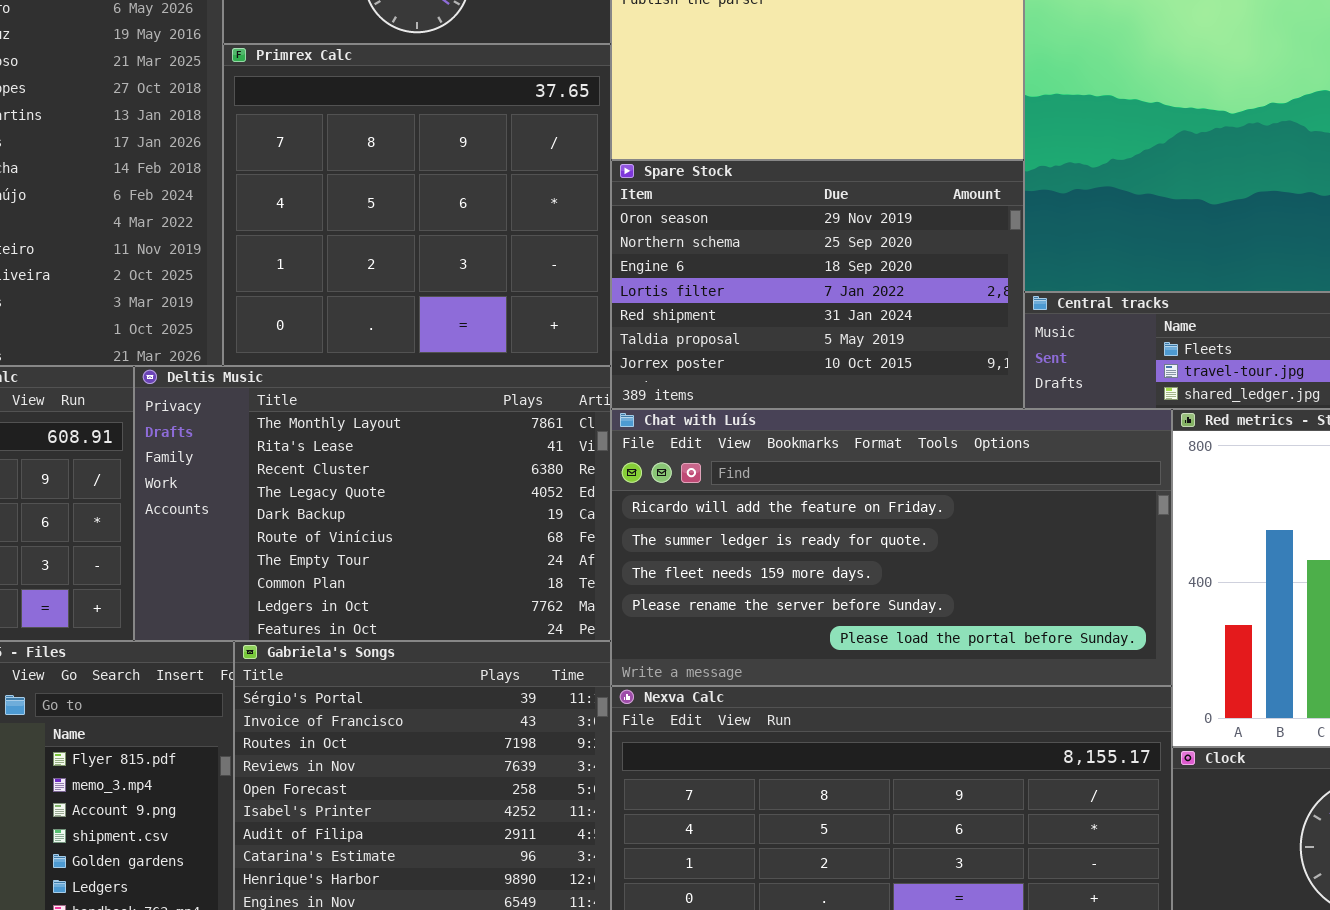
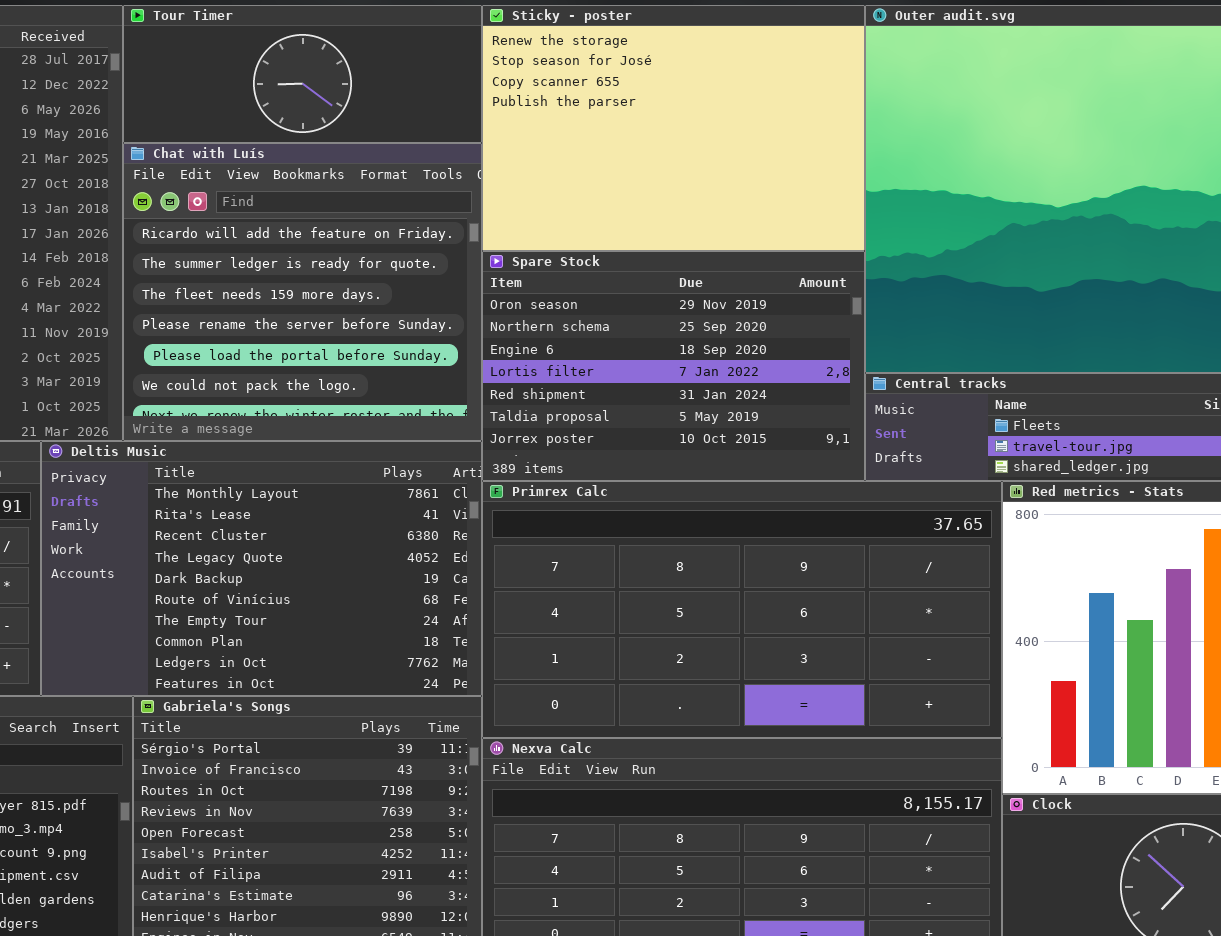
Primrex Calc: [223,44,611,366] -> [482,481,1002,738], moved, resized
Chat with Luís: [611,409,1172,686] -> [123,143,482,441], moved, resized

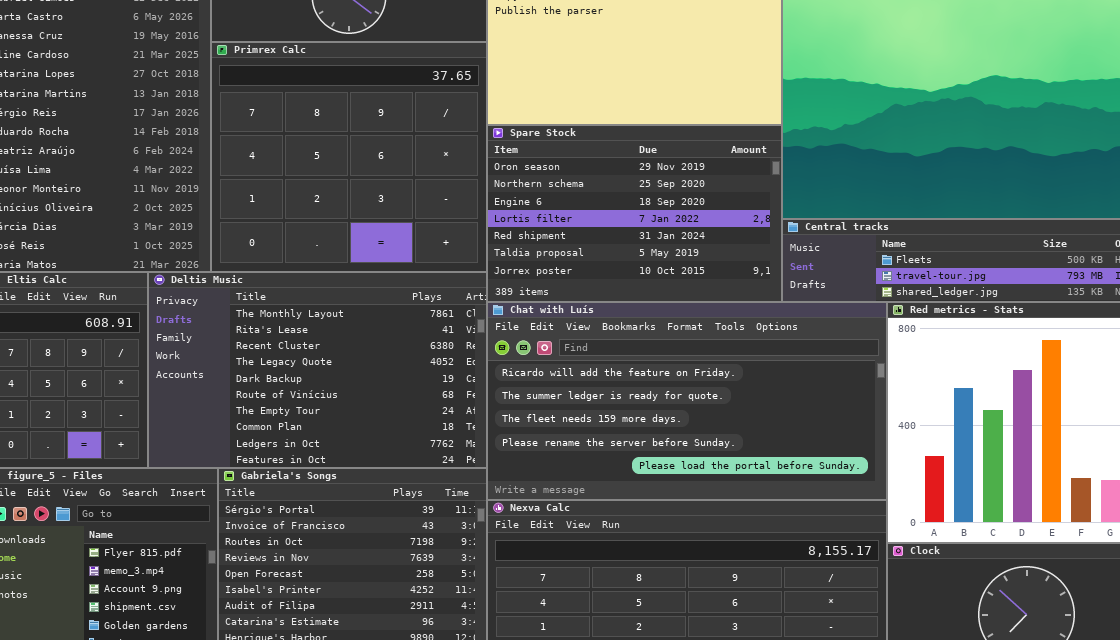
Chat with Luís: [123,143,482,441] -> [487,302,887,500], moved, resized
Primrex Calc: [482,481,1002,738] -> [211,42,487,272], moved, resized

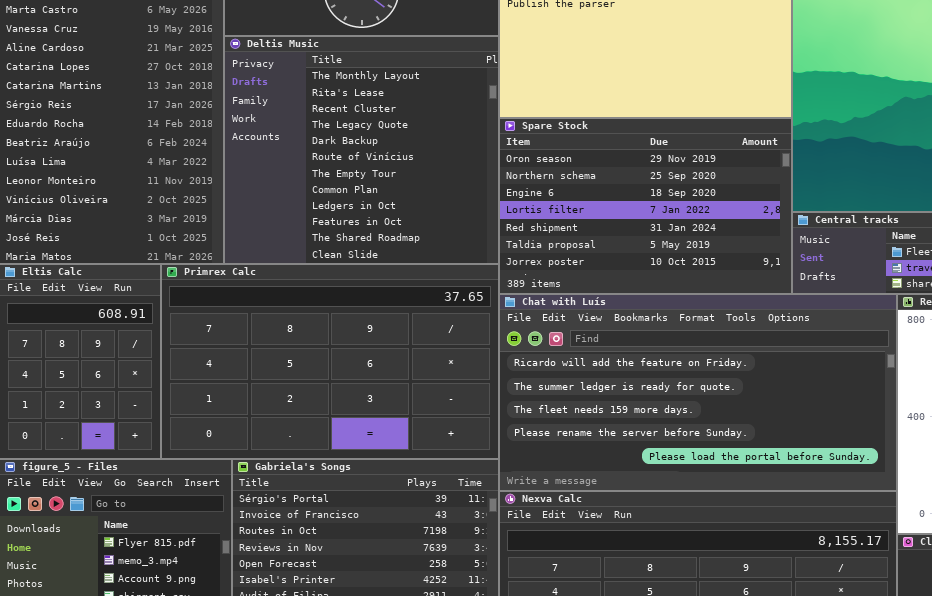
Primrex Calc: [211,42,487,272] -> [161,264,499,459], moved, resized
Deltis Music: [148,272,487,468] -> [224,36,499,264], moved, resized

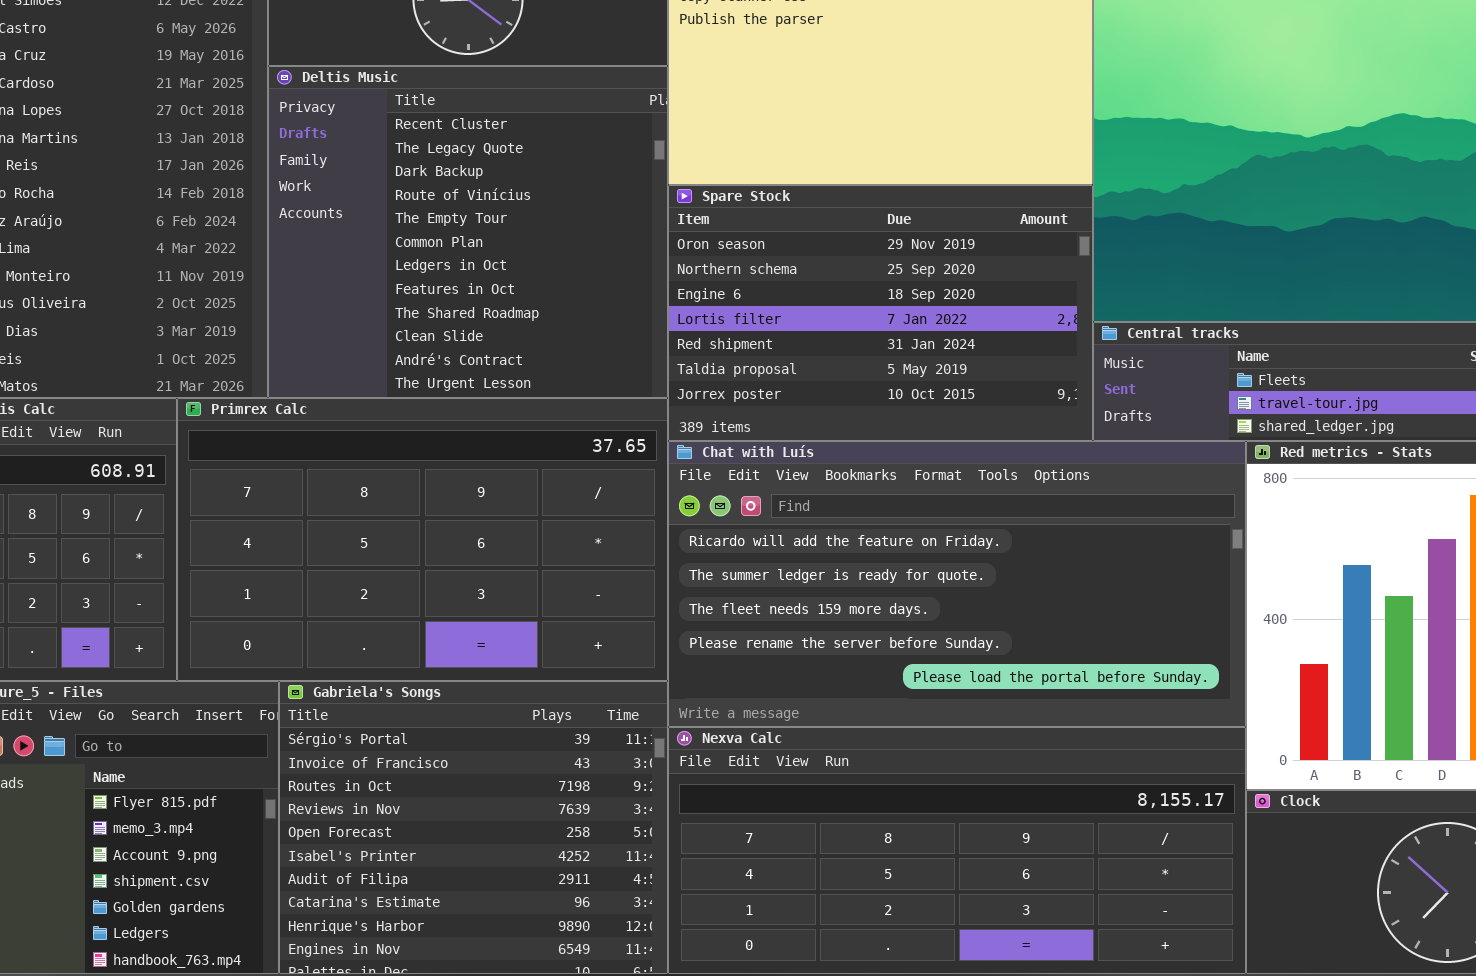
Deltis Music: [224,36,499,264] -> [268,66,668,398], scrolled down 2 rows

